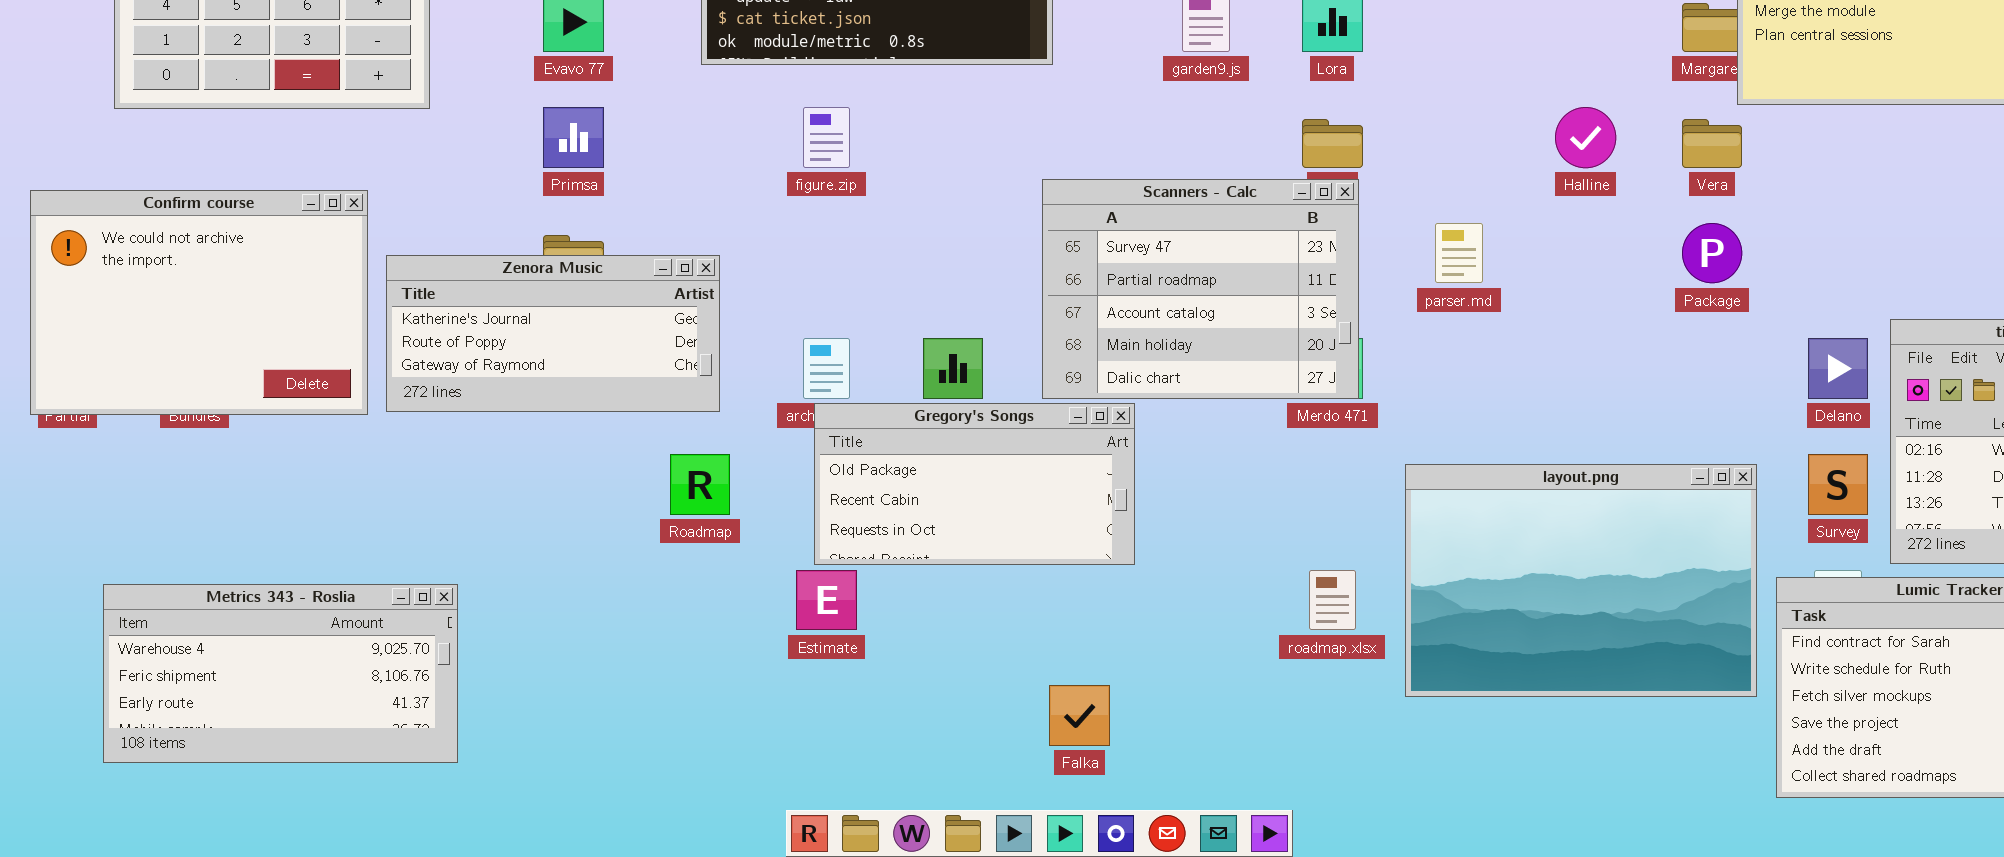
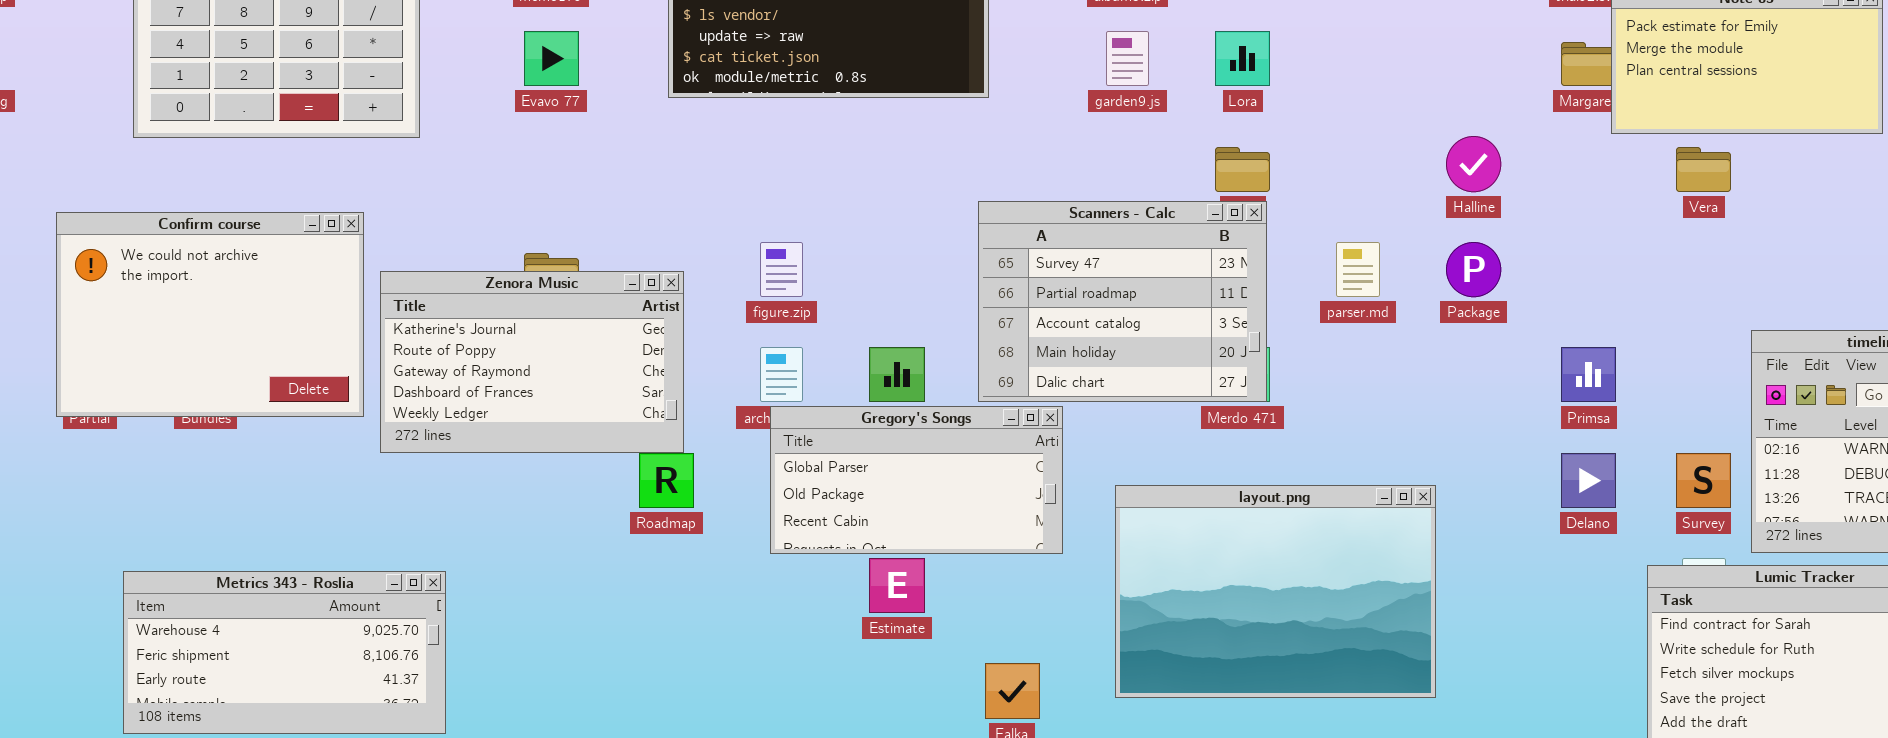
Primsa: [543,107,604,168] -> [1561,347,1616,402], moved
figure.zip: [803,107,850,168] -> [760,242,803,297], moved
Vera: [1682,119,1742,168] -> [1676,147,1731,192], moved
Package: [1682,223,1742,283] -> [1446,242,1501,297], moved
Zenora Music: [386,255,720,412] -> [380,271,684,453], resized
Delano: [1808,338,1868,399] -> [1561,453,1616,508], moved
Gregory's Songs: [814,403,1135,565] -> [770,406,1063,554], scrolled up 1 row
layout.png: [1405,464,1757,697] -> [1115,485,1436,698], moved
Estimate: [796,570,857,630] -> [869,558,925,613], moved

